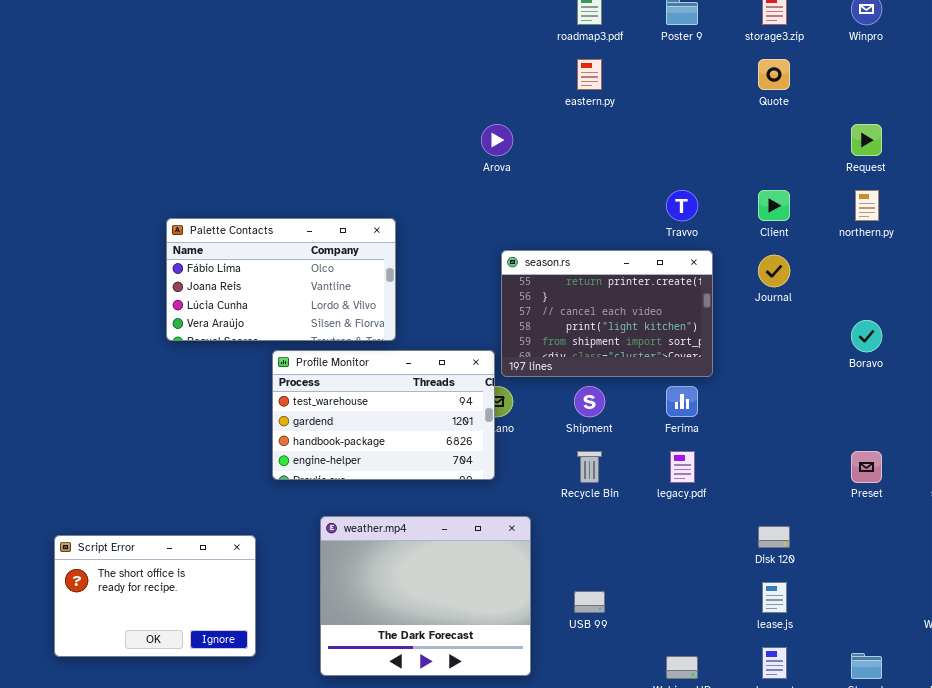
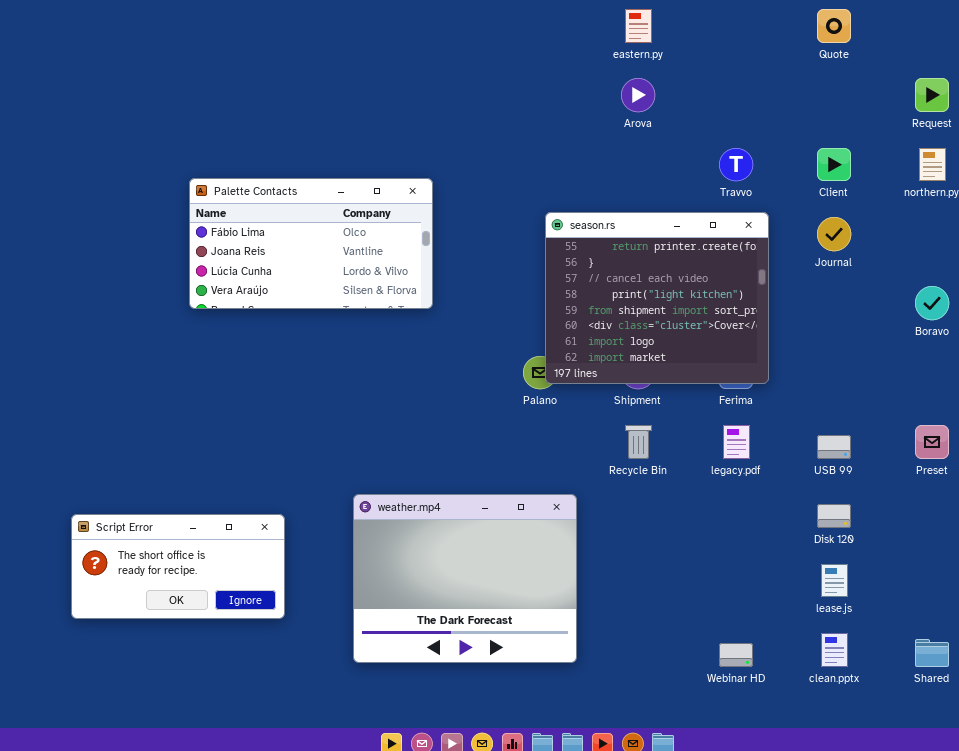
Arova: [481,124,513,156] -> [621,78,655,112], moved
season.rs: [501,250,713,377] -> [545,212,769,384], resized
Profile Monitor: [272,350,495,480] -> none, closed
Script Error: [54,535,256,657] -> [71,514,285,619], resized
USB 99: [574,591,605,613] -> [817,435,851,459], moved

